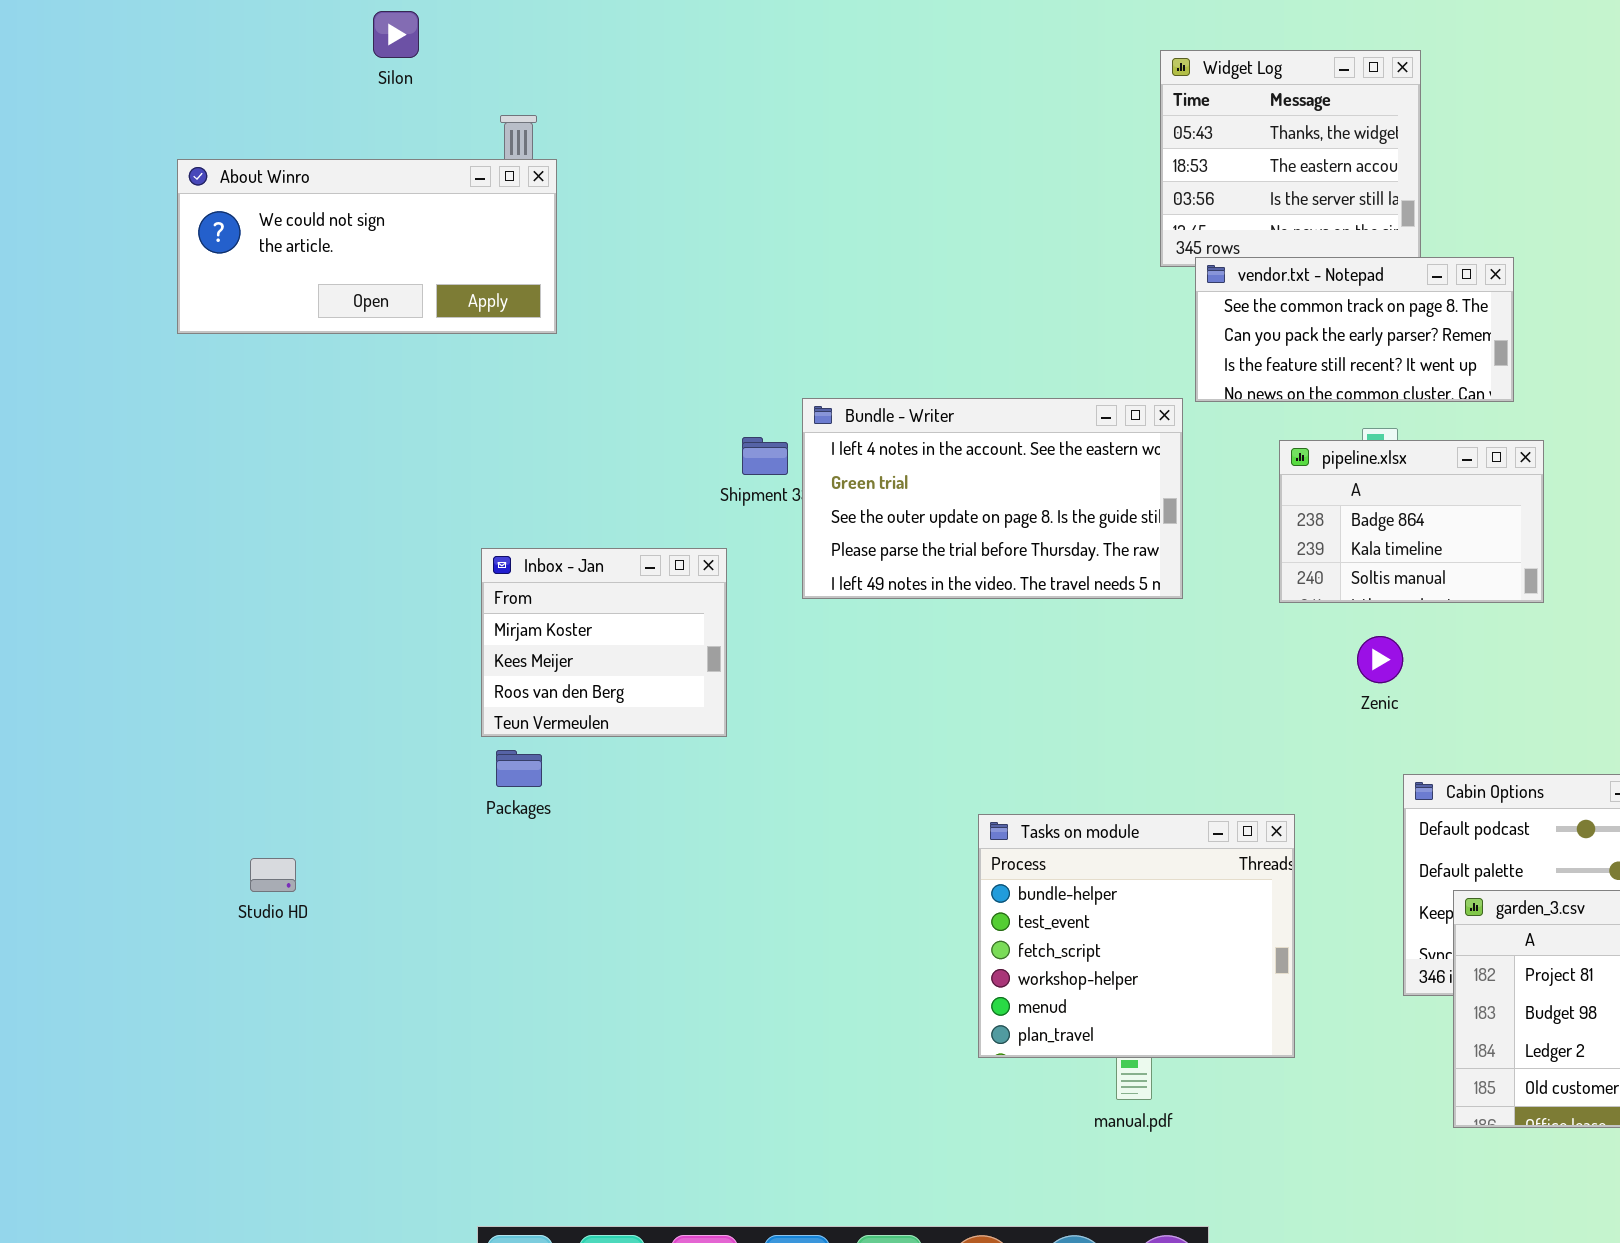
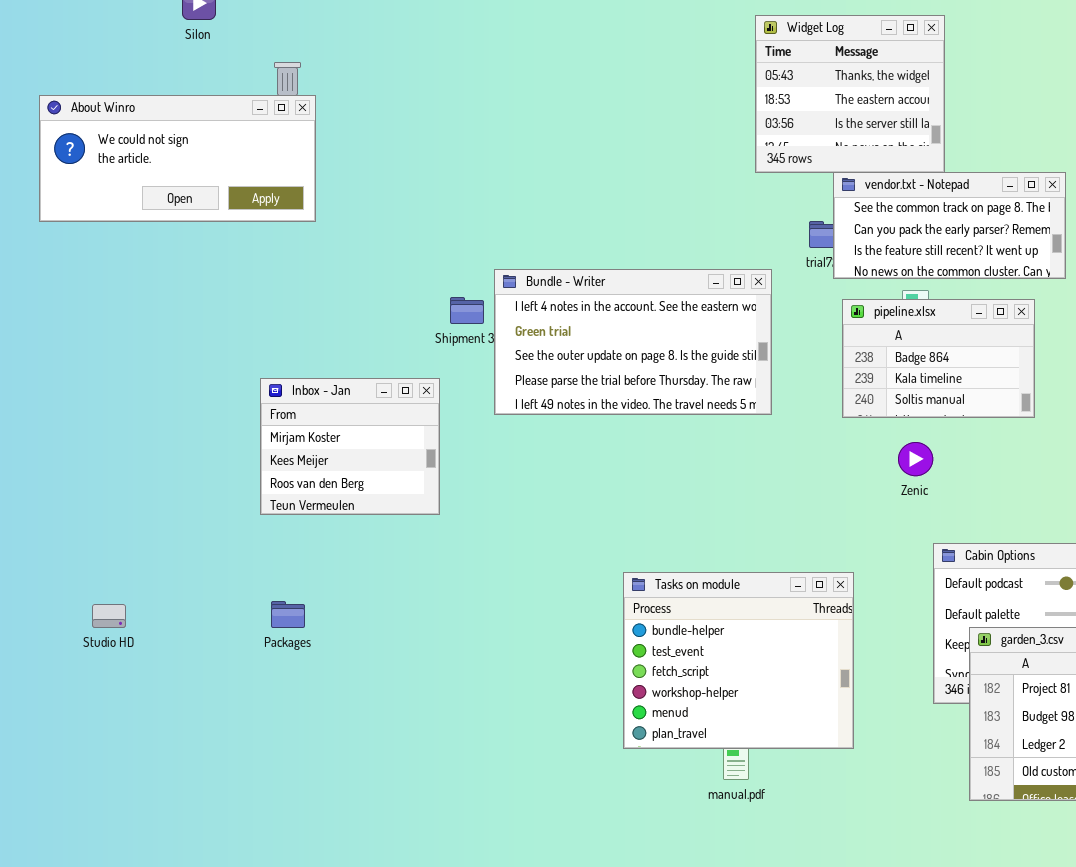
vendor.txt - Notepad: [1195,257,1514,402] -> [833,172,1066,279], moved
Packages: [496,750,542,787] -> [271,601,305,628], moved

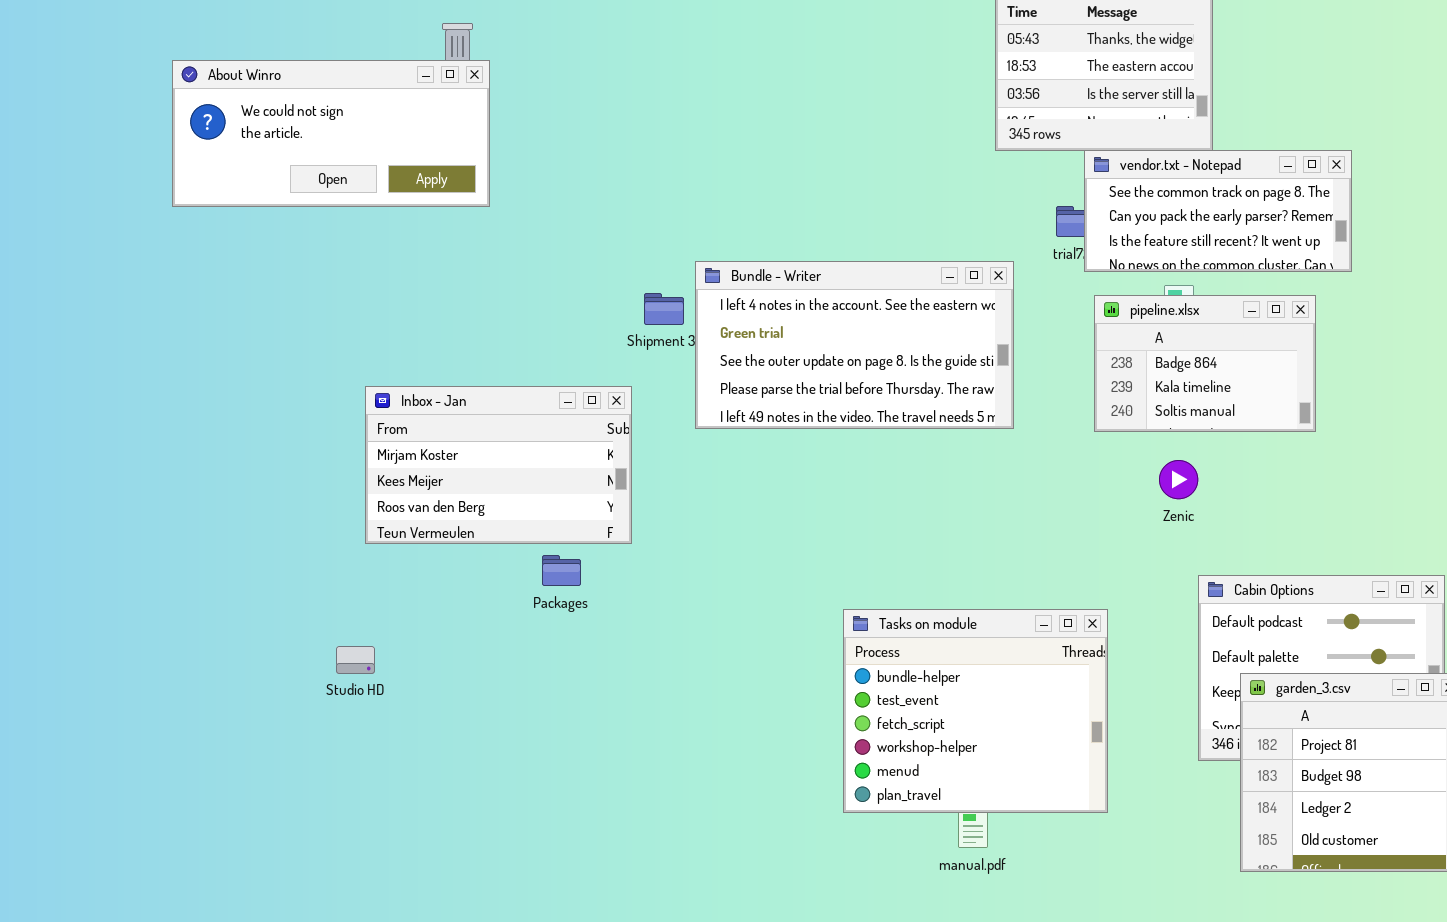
Inbox - Jan: [260,378,440,515] -> [365,386,632,544], resized
Packages: [271,601,305,628] -> [542,555,581,586], moved
Studio HD: [92,604,126,628] -> [336,646,375,674], moved

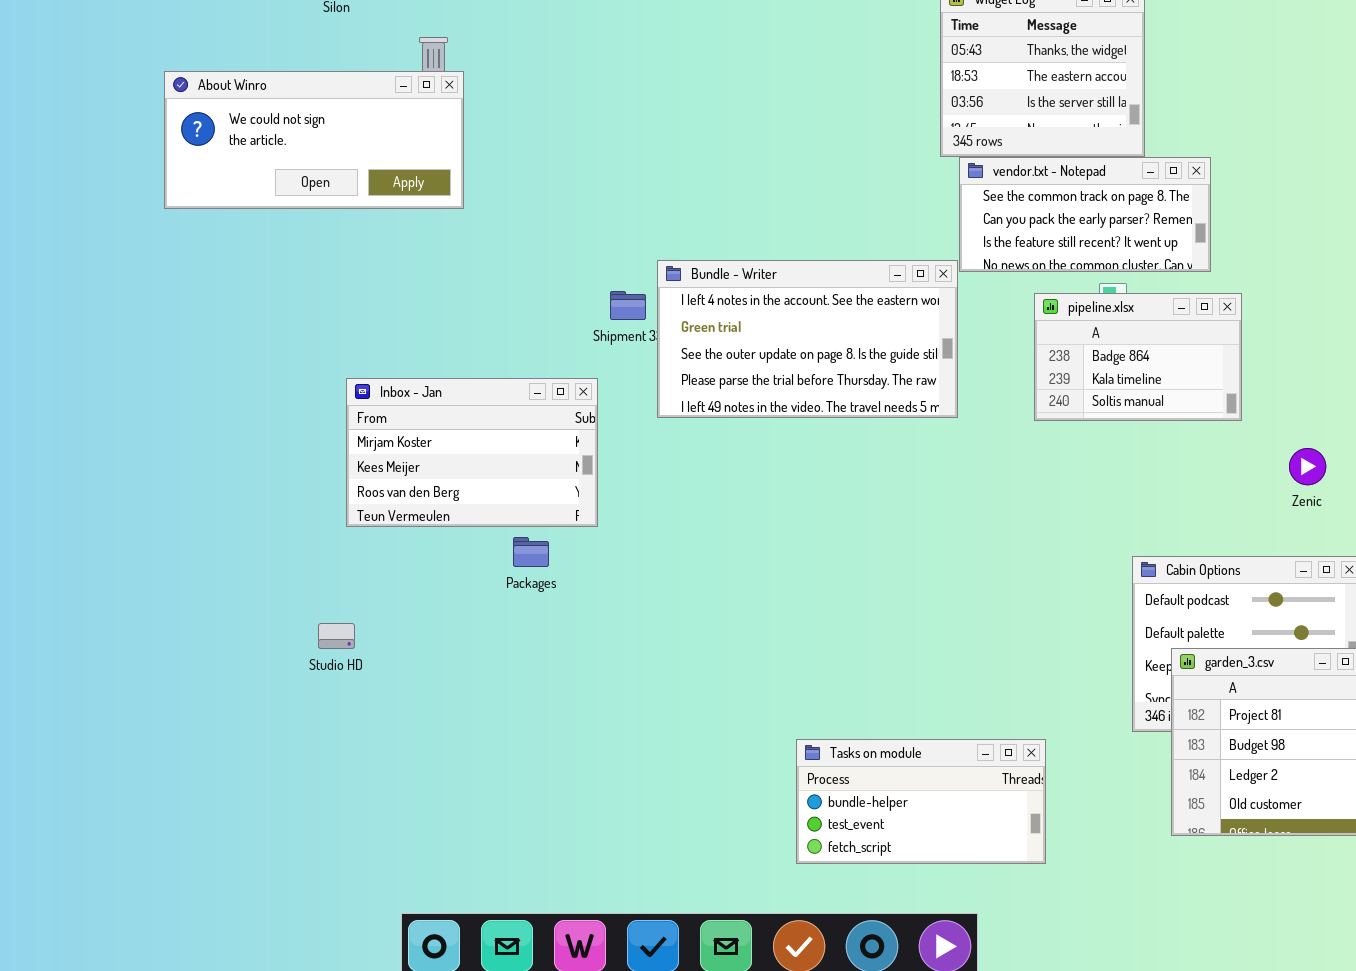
vendor.txt - Notepad: [1084,150,1352,272] -> [959,157,1211,272], moved
Zenic: [1159,460,1198,499] -> [1289,448,1326,485], moved
Tasks on module: [843,609,1108,813] -> [796,739,1046,864], moved, resized

